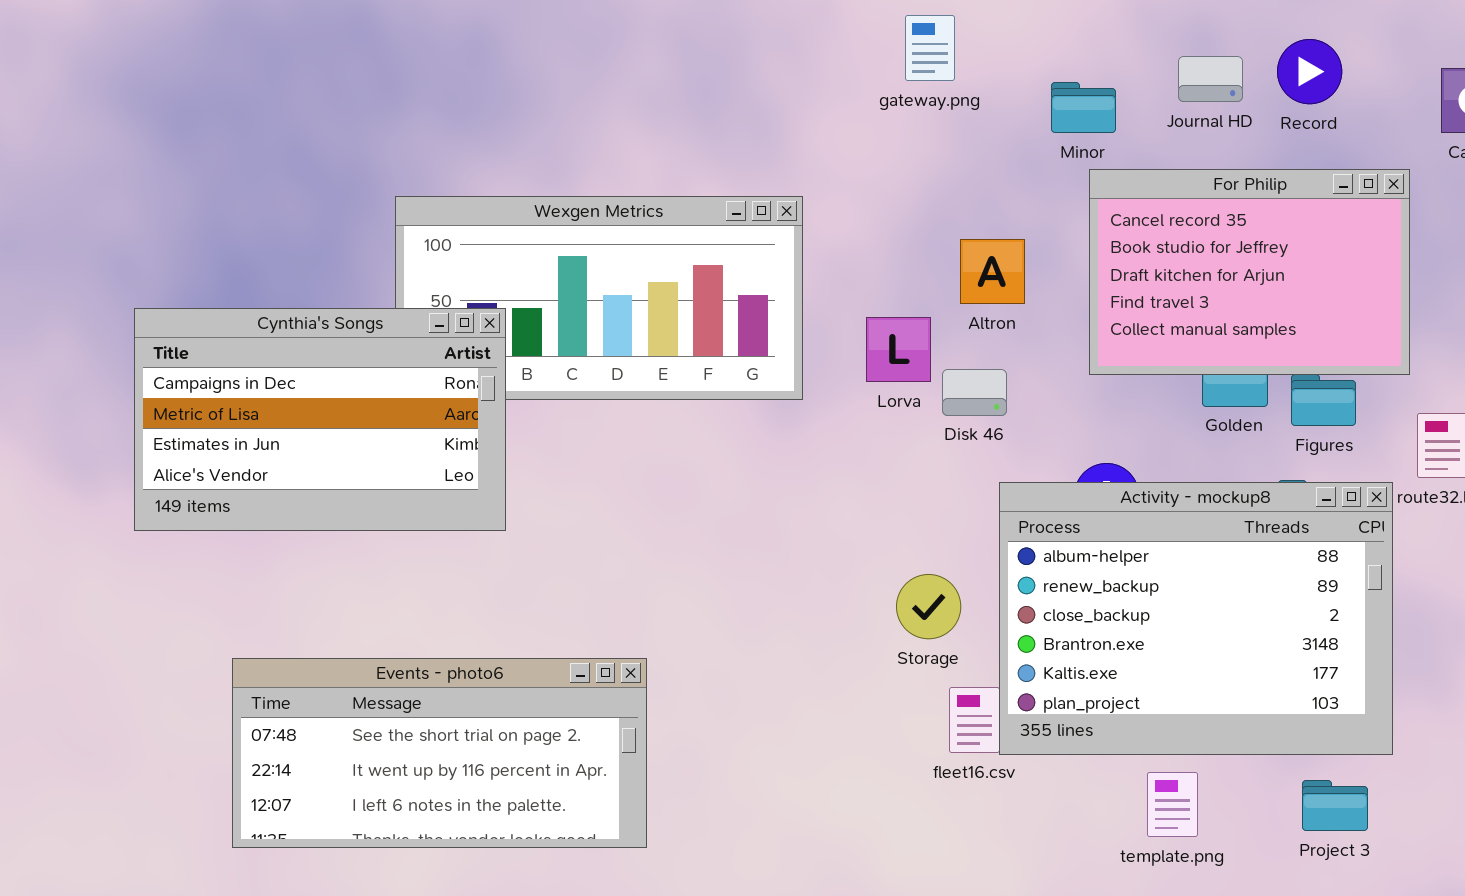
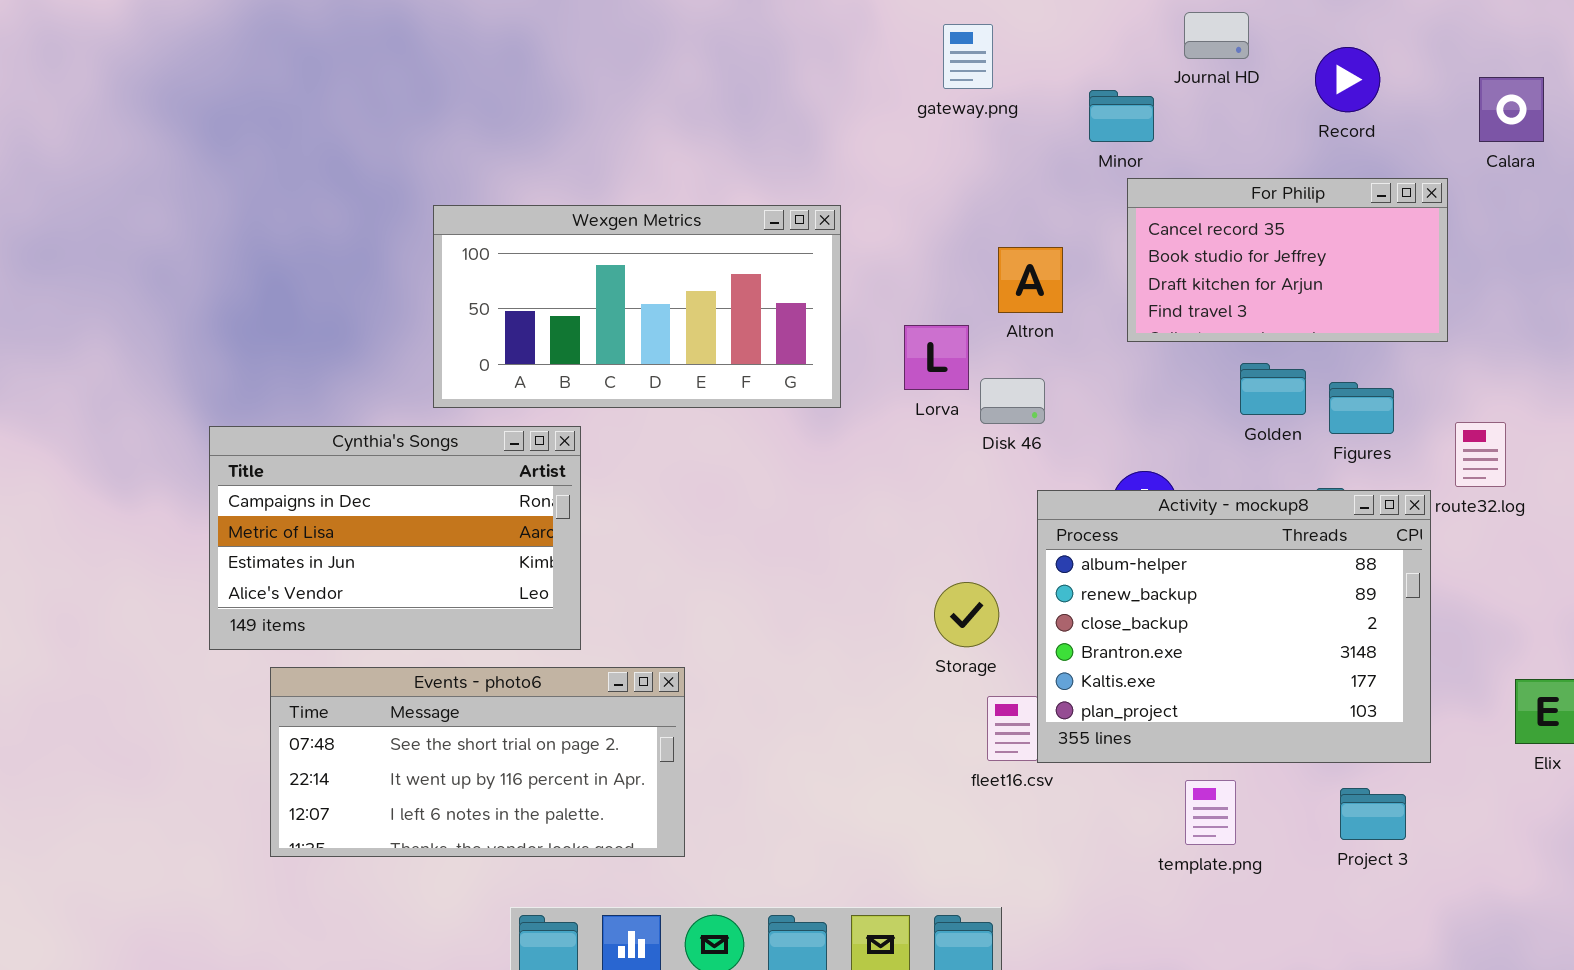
Journal HD: [1178,56,1243,102] -> [1184,12,1249,59], moved
For Philip: [1089,169,1410,375] -> [1127,178,1448,342], resized
Cynthia's Songs: [134,308,506,531] -> [209,426,581,650], moved

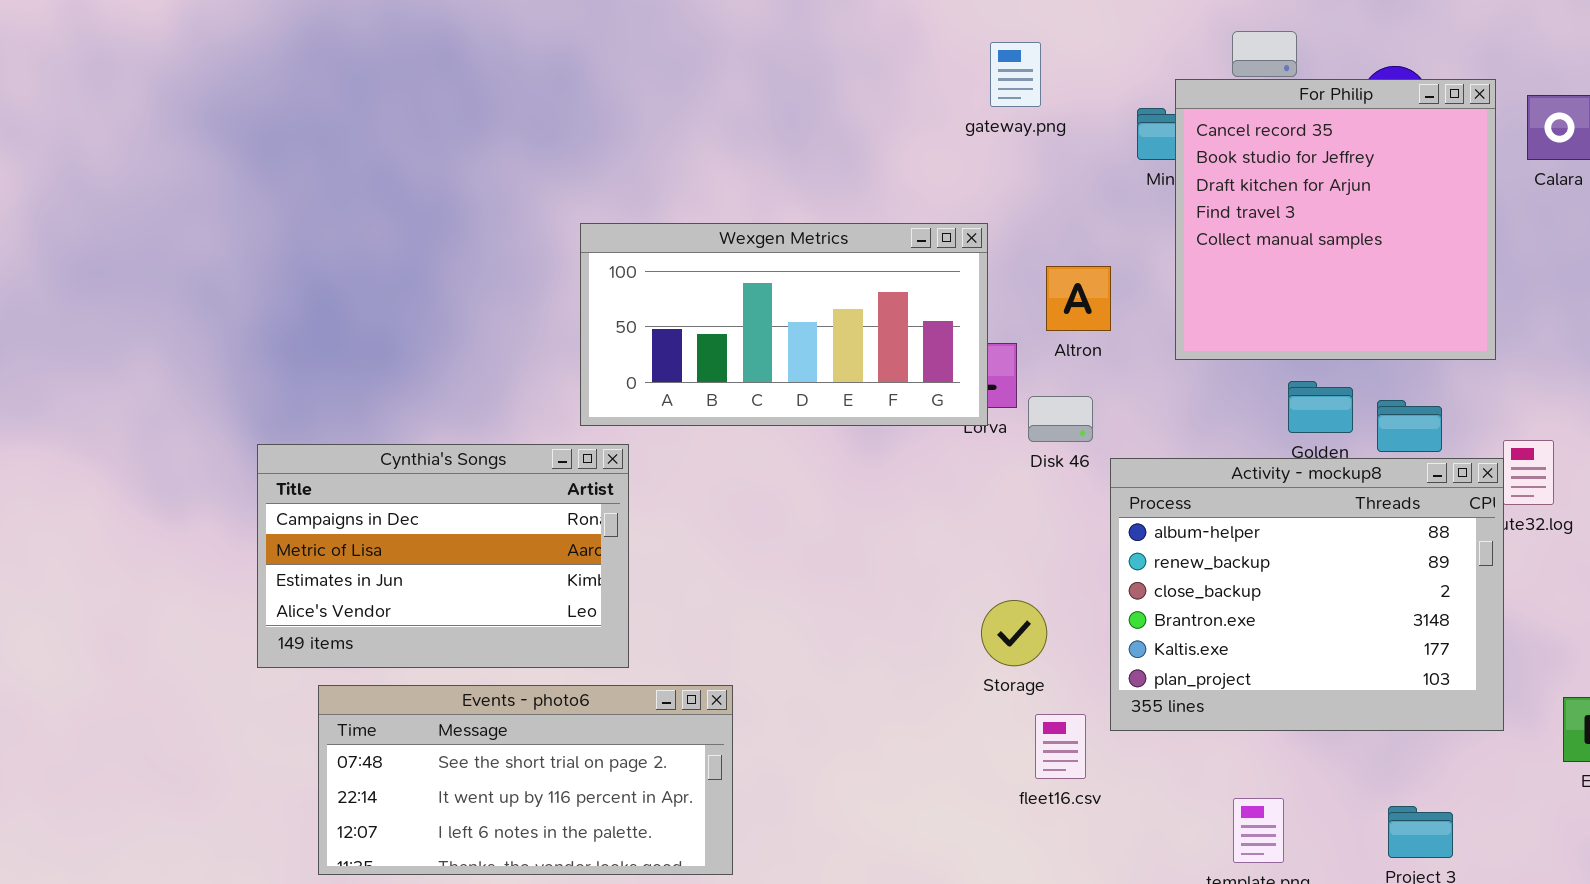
For Philip: [1127,178,1448,342] -> [1175,79,1496,360], resized
Wexgen Metrics: [433,205,841,408] -> [580,223,988,426], moved
Activity - mockup8: [1037,490,1431,763] -> [1110,458,1504,731], moved

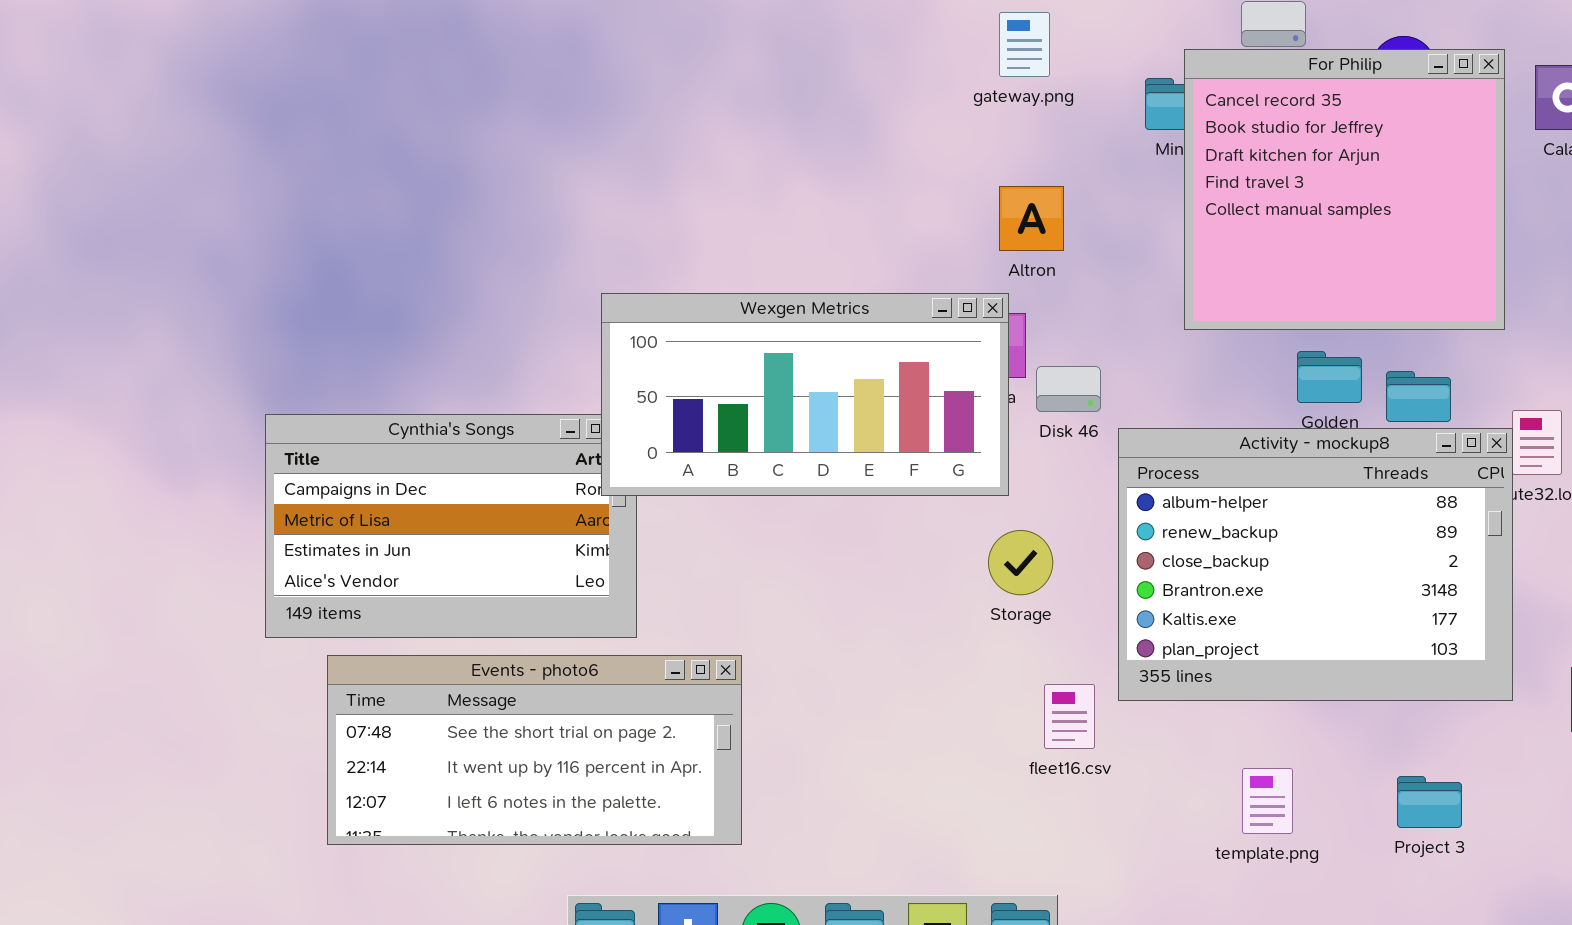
Wexgen Metrics: [580,223,988,426] -> [601,293,1009,496], moved
Altron: [1046,266,1111,331] -> [999,186,1064,251], moved
Storage: [981,600,1047,666] -> [988,530,1053,595], moved

